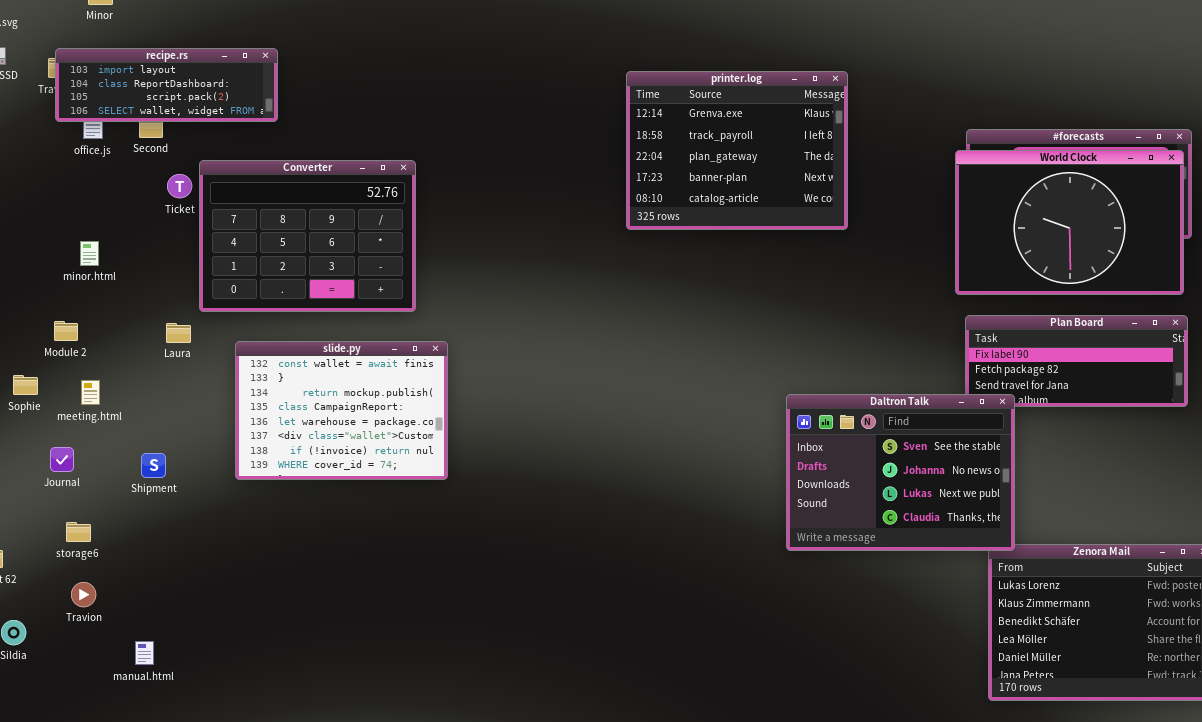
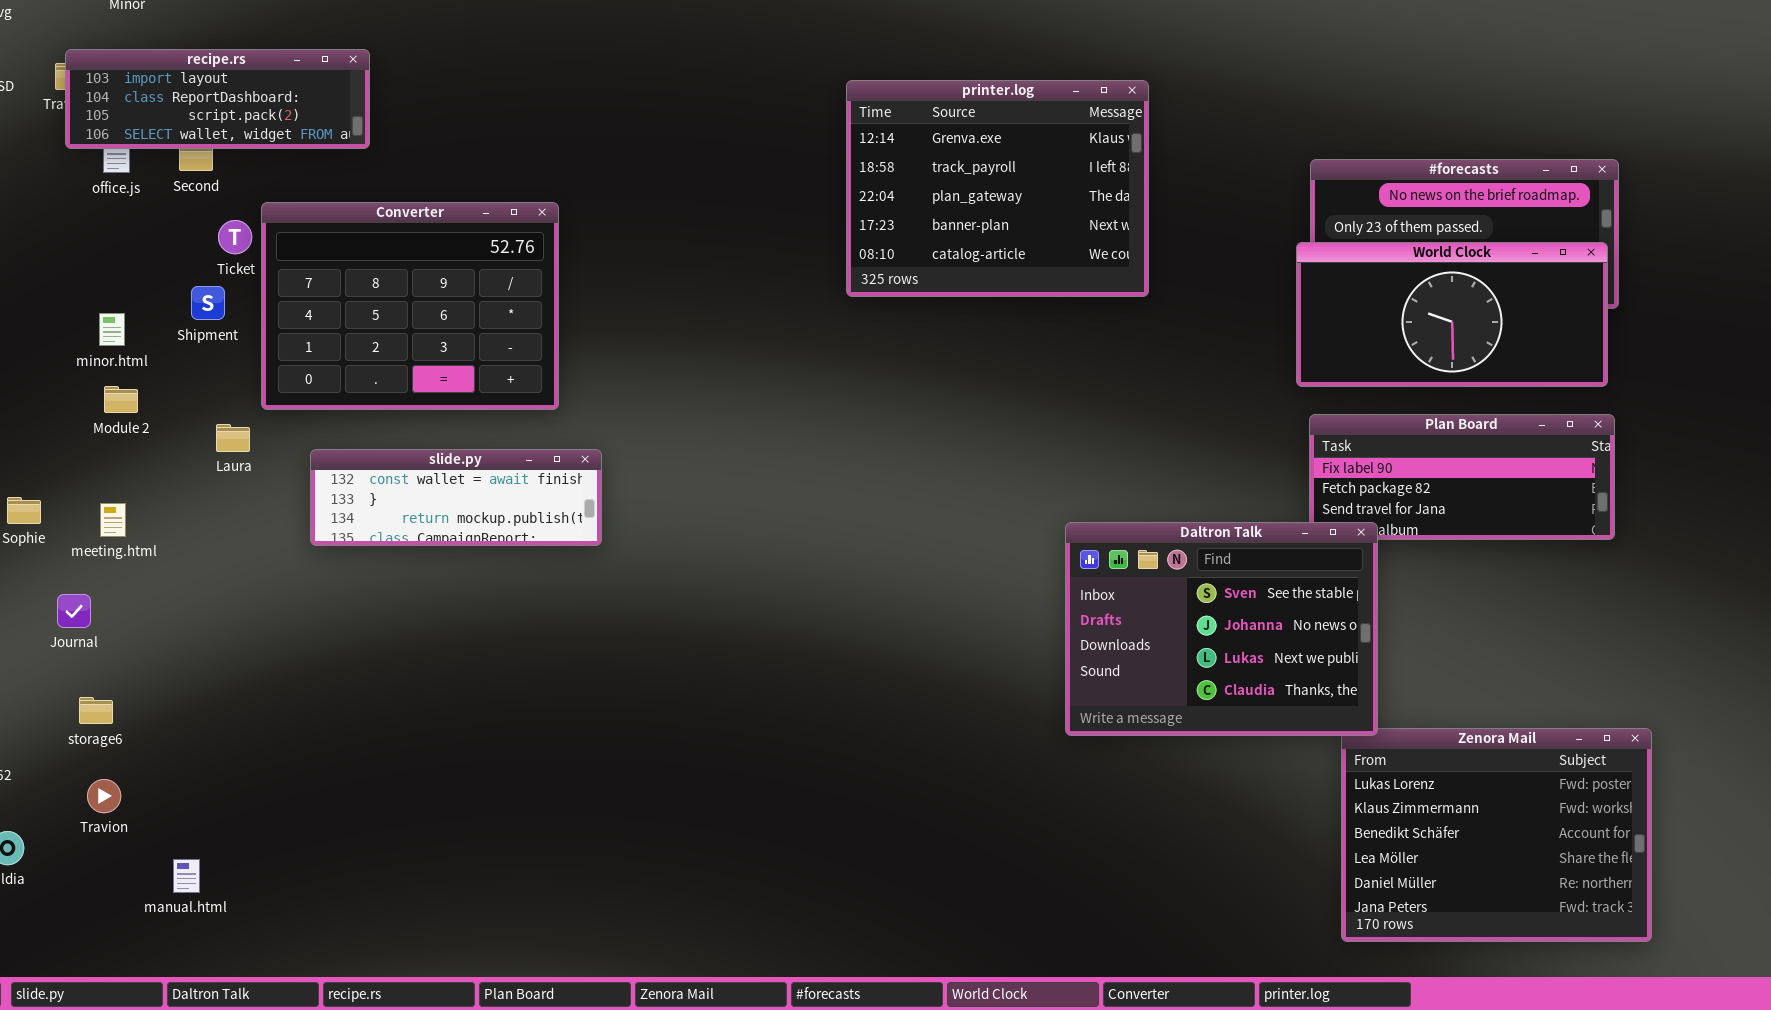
World Clock: [955,150,1184,295] -> [1296,242,1608,387], resized
Module 2: [54,321,78,341] -> [104,386,138,413], moved
slide.py: [235,341,448,480] -> [310,449,602,546], resized
Shipment: [141,453,166,478] -> [191,286,225,320], moved

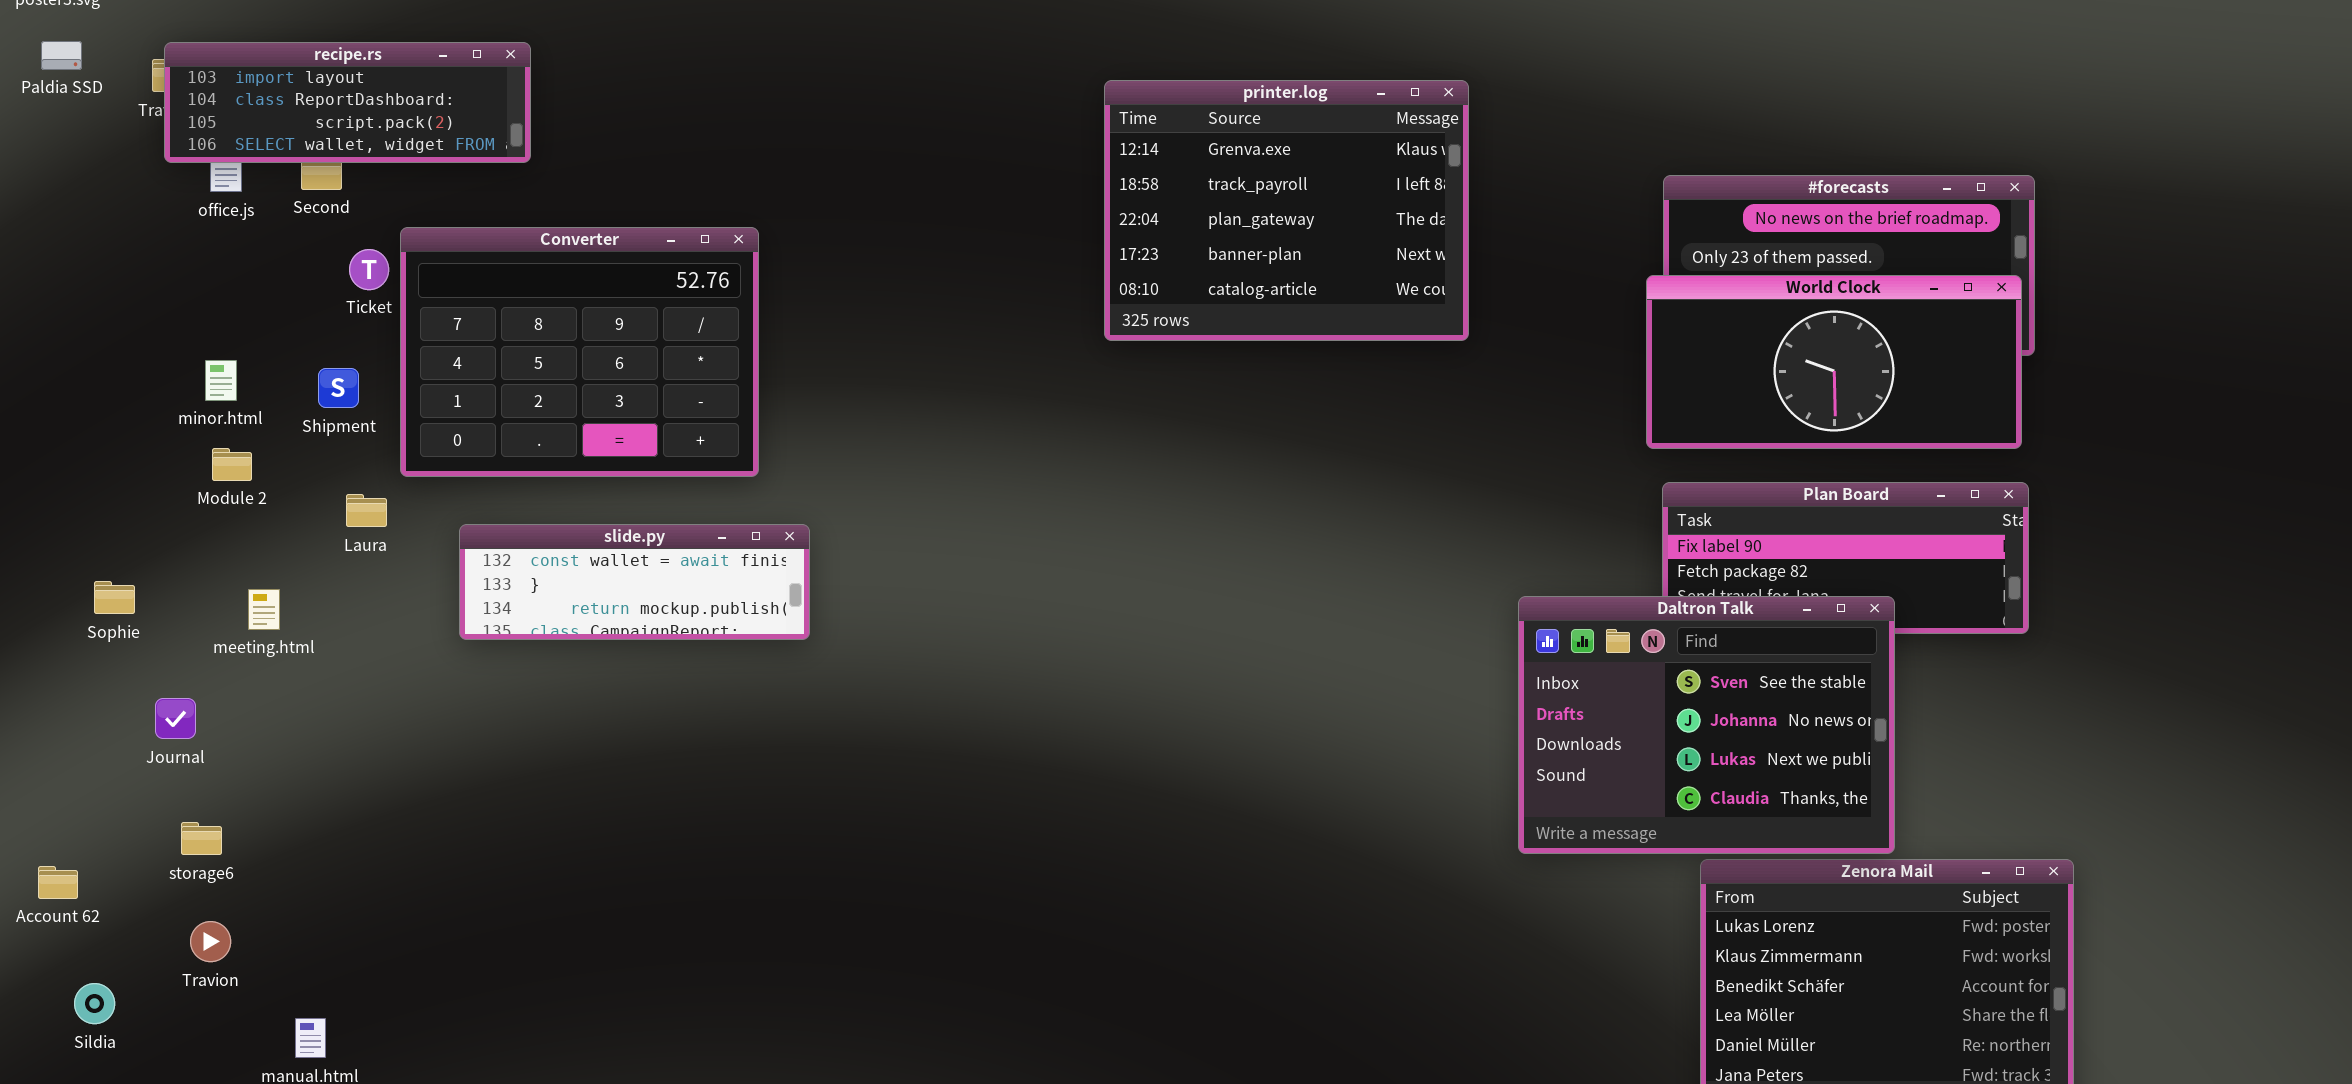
Shipment: [191,286,225,320] -> [318,368,359,408], moved
meeting.html: [100,503,126,537] -> [248,589,280,630], moved
Daltron Talk: [1065,522,1378,736] -> [1518,596,1895,854], moved

